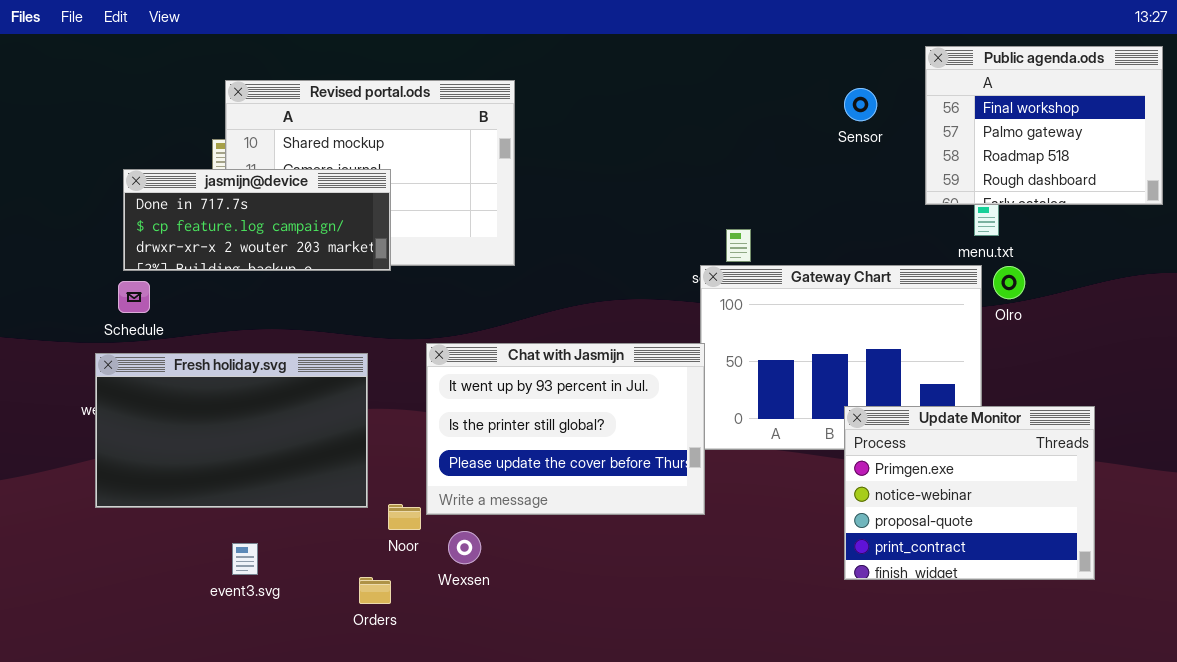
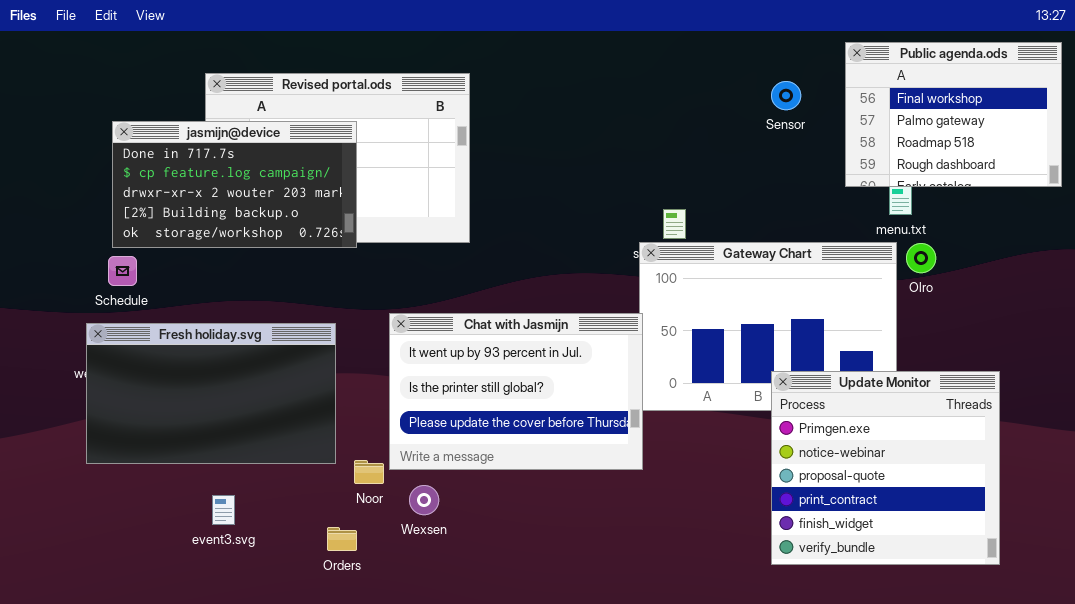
jasmijn@device: [123,169,391,271] -> [112,121,357,248], resized
Update Monitor: [844,406,1095,580] -> [771,371,1000,565], resized

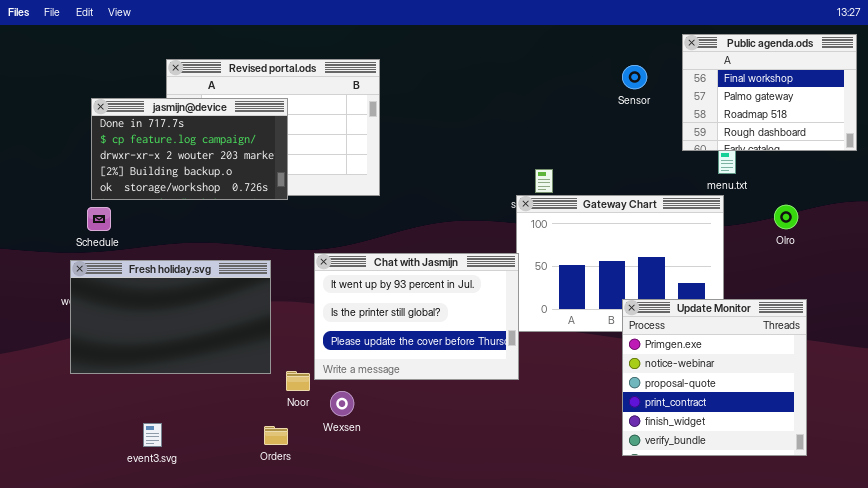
Olro: [906,243,936,273] -> [774,205,798,229], moved
event3.svg: [212,495,235,525] -> [143,423,162,447], moved

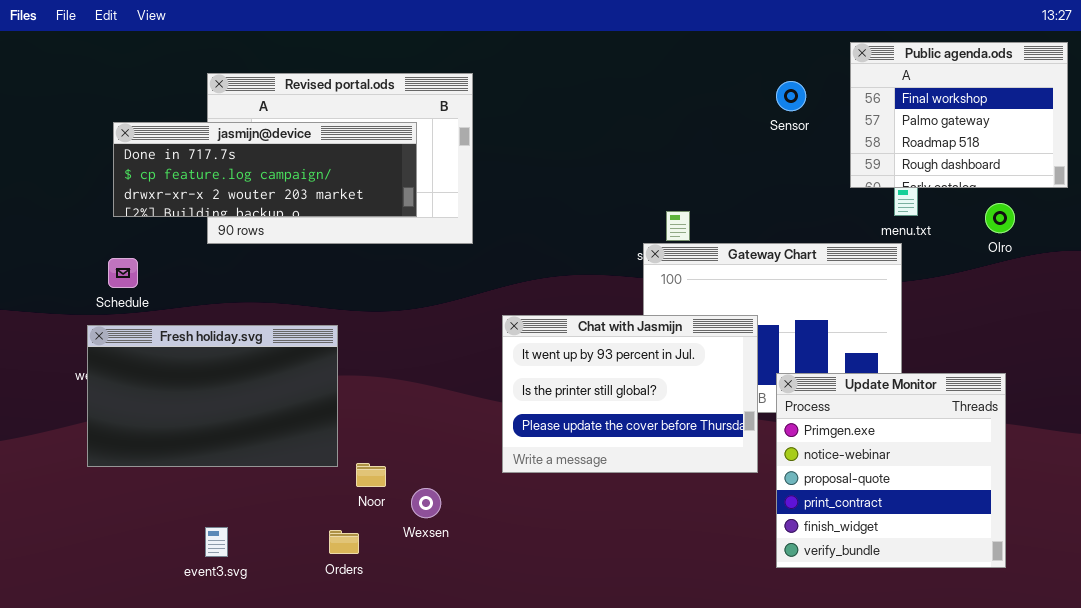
jasmijn@device: [91,98,288,200] -> [113,122,417,217], resized
Olro: [774,205,798,229] -> [985,203,1015,233], moved
Chat with Jasmijn: [314,253,519,380] -> [502,315,758,473], moved
event3.svg: [143,423,162,447] -> [205,527,228,557], moved

